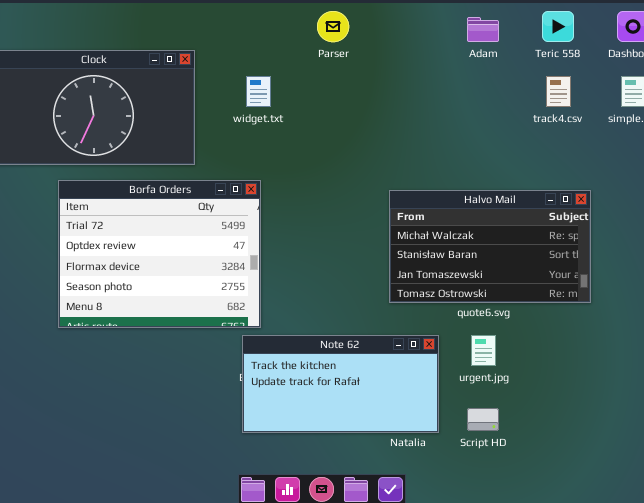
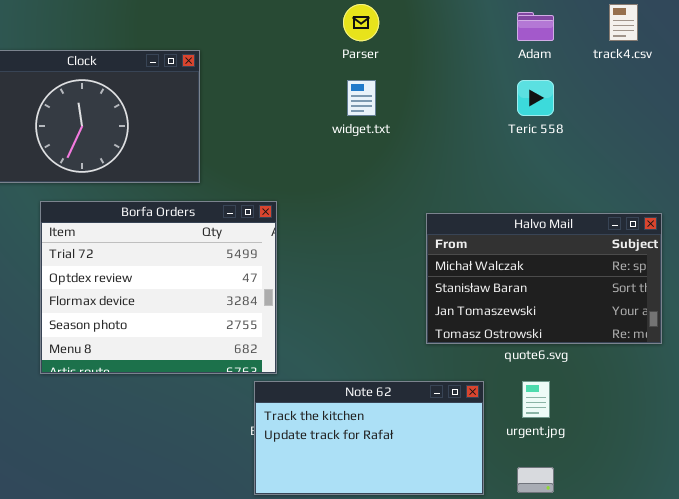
Teric 558: [542,11,574,42] -> [517,80,554,116], moved
widget.txt: [246,76,271,107] -> [347,80,376,116], moved
track4.csv: [546,76,571,107] -> [609,4,638,41], moved

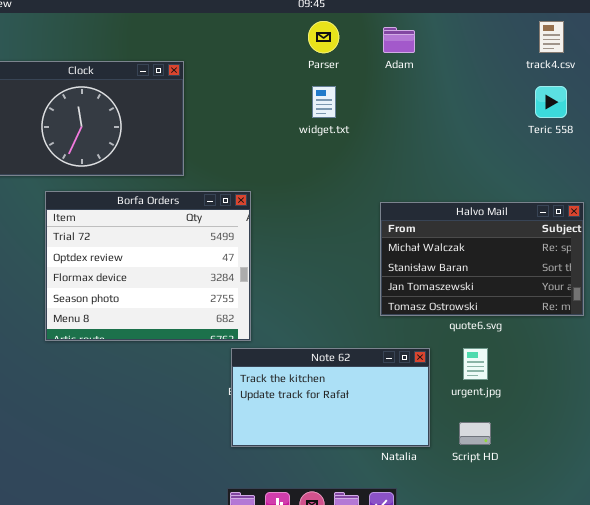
Adam: [517,12,554,41] -> [383,27,415,53], moved
Teric 558: [517,80,554,116] -> [535,86,567,118], moved

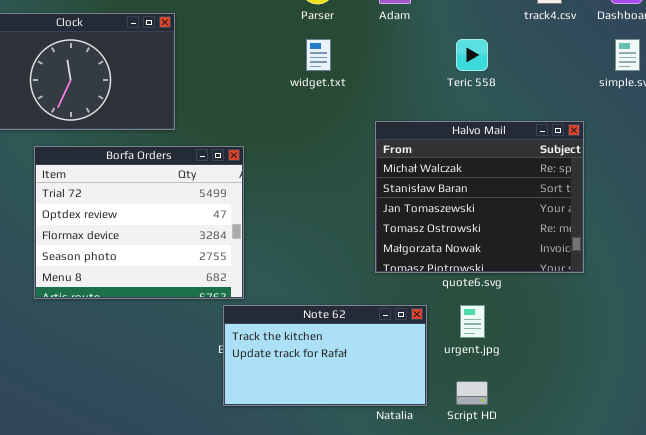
Teric 558: [535,86,567,118] -> [456,39,488,71], moved
Halvo Mail: [380,202,584,316] -> [375,121,584,273], resized

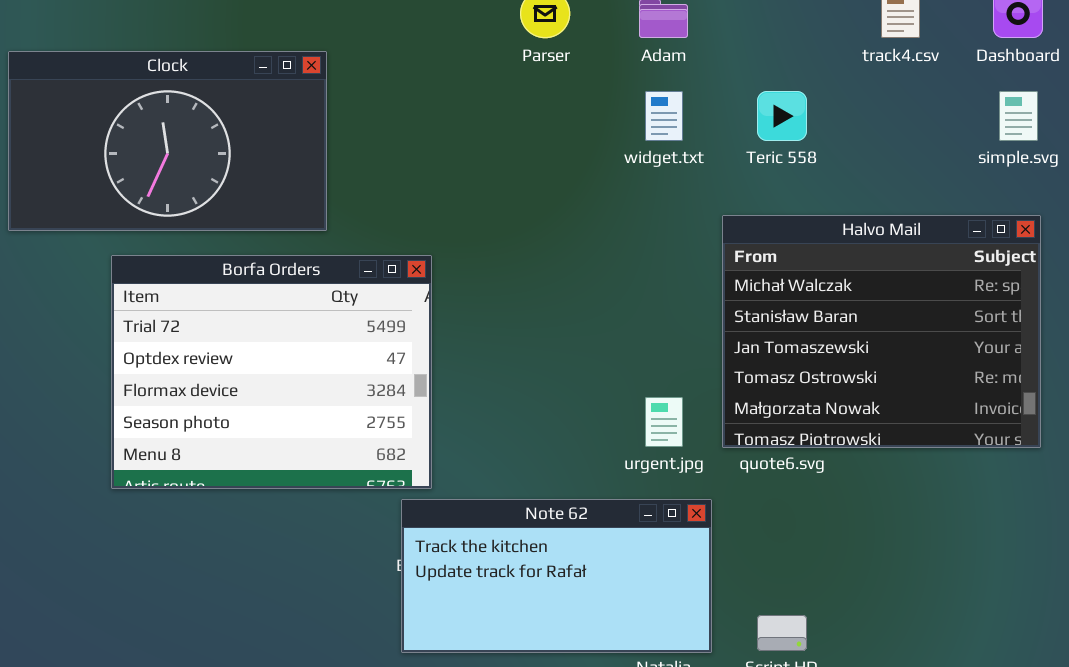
widget.txt: [306,39,331,71] -> [645,91,683,141], moved
Halvo Mail: [375,121,584,273] -> [722,215,1041,448], moved
urgent.jpg: [460,305,485,338] -> [645,397,683,447], moved

